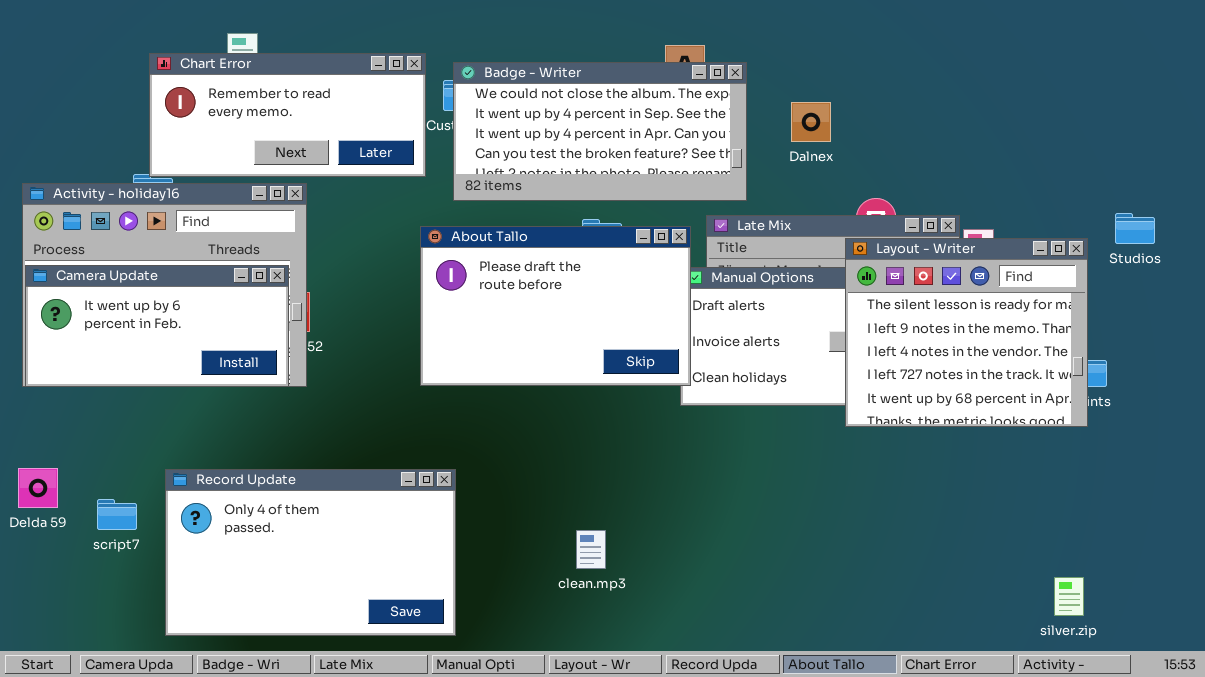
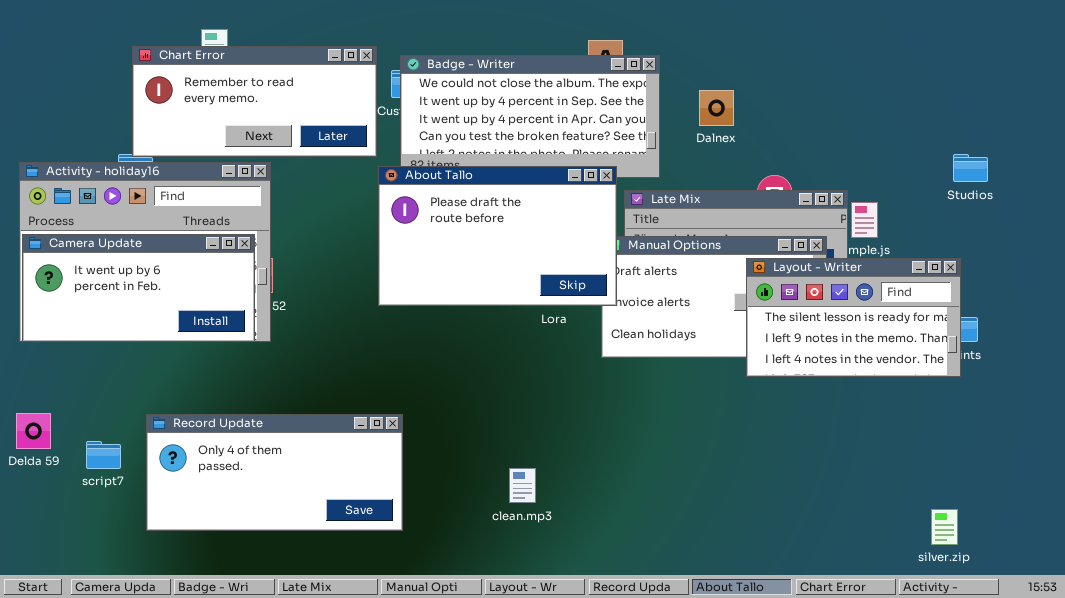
Studios: [1115,213,1155,244] -> [953,154,988,182], moved
About Tallo: [420,226,691,386] -> [378,166,617,306], moved
Layout - Writer: [845,238,1088,427] -> [746,258,961,377], resized
Record Update: [165,469,456,636] -> [146,414,403,531], resized

